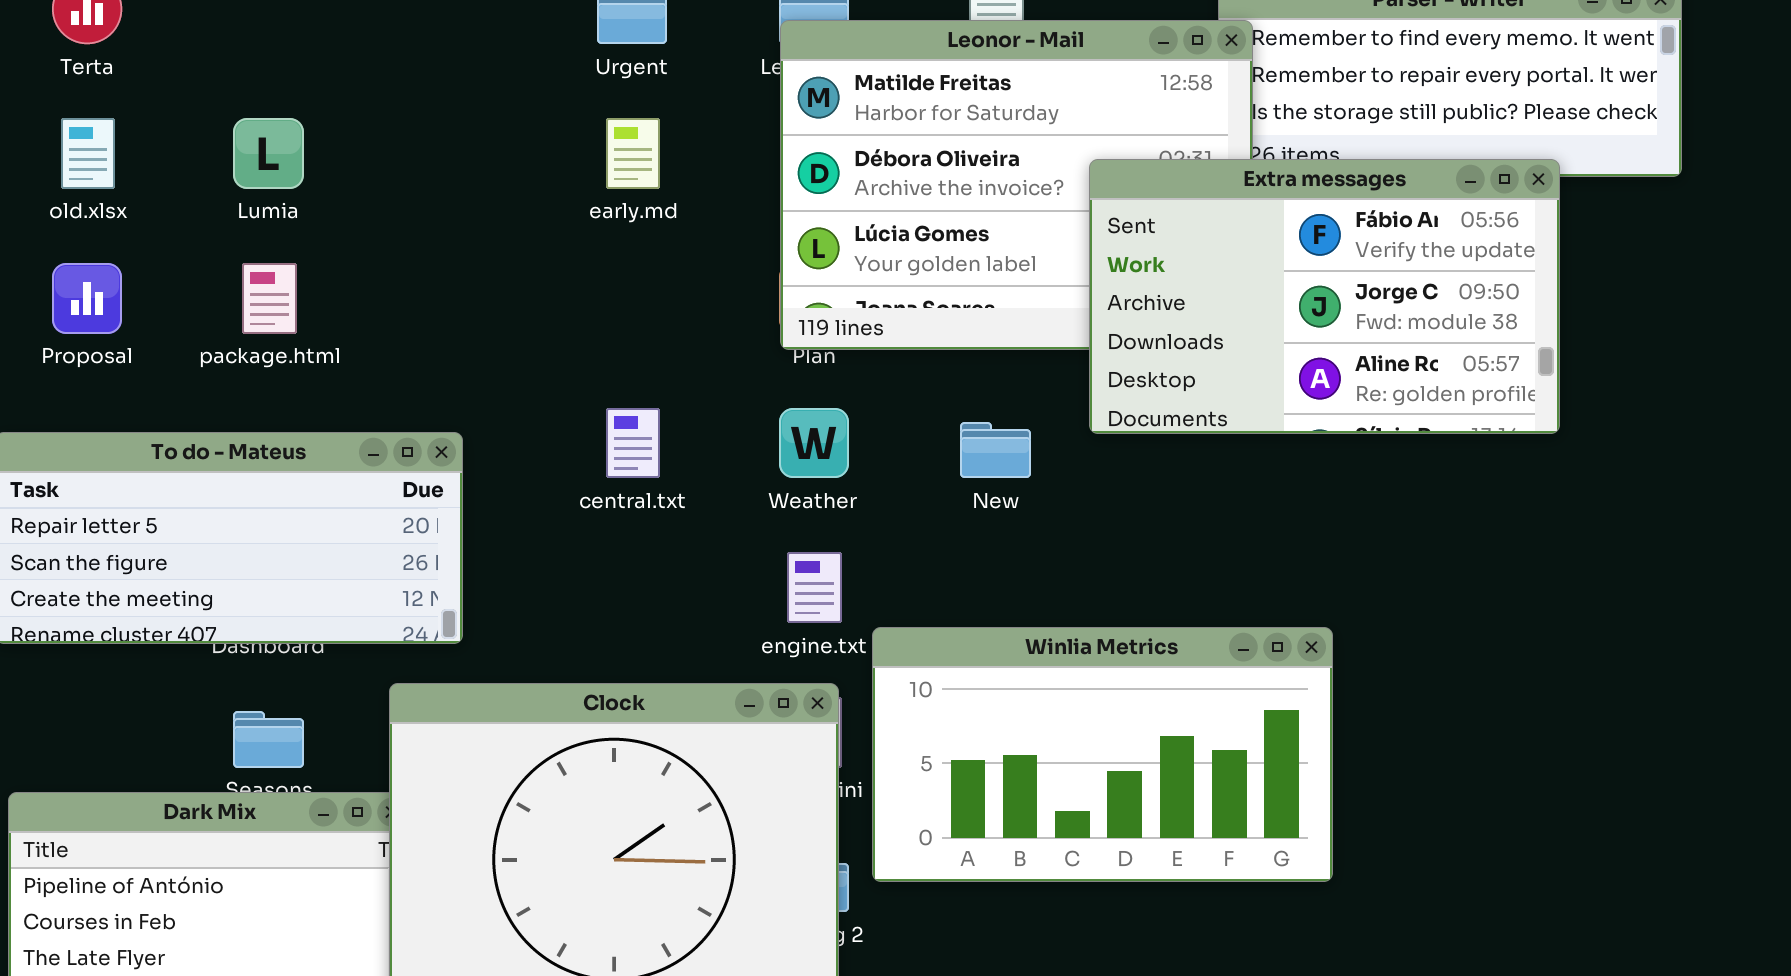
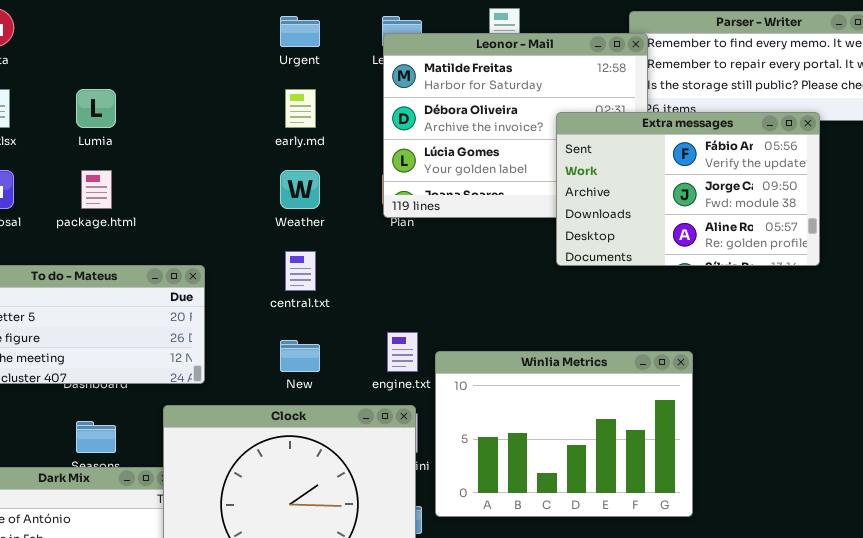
Weather: [779,408,849,478] -> [280,170,320,209], moved
New: [960,422,1031,478] -> [280,340,320,372], moved
Winlia Metrics: [872,627,1333,882] -> [435,351,693,517], resized

